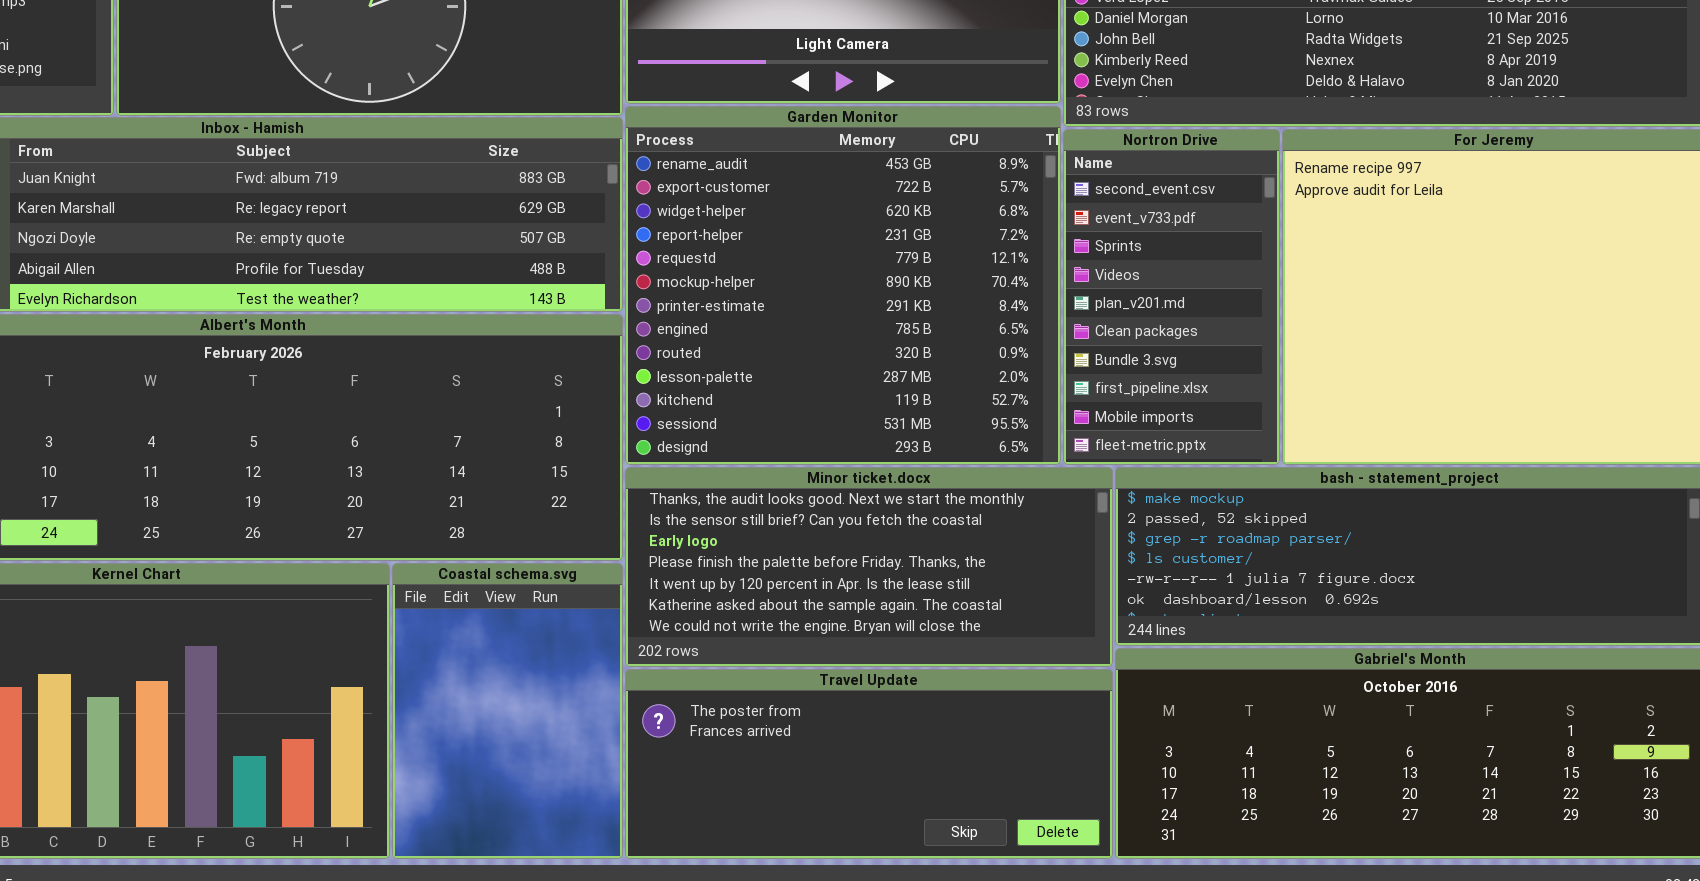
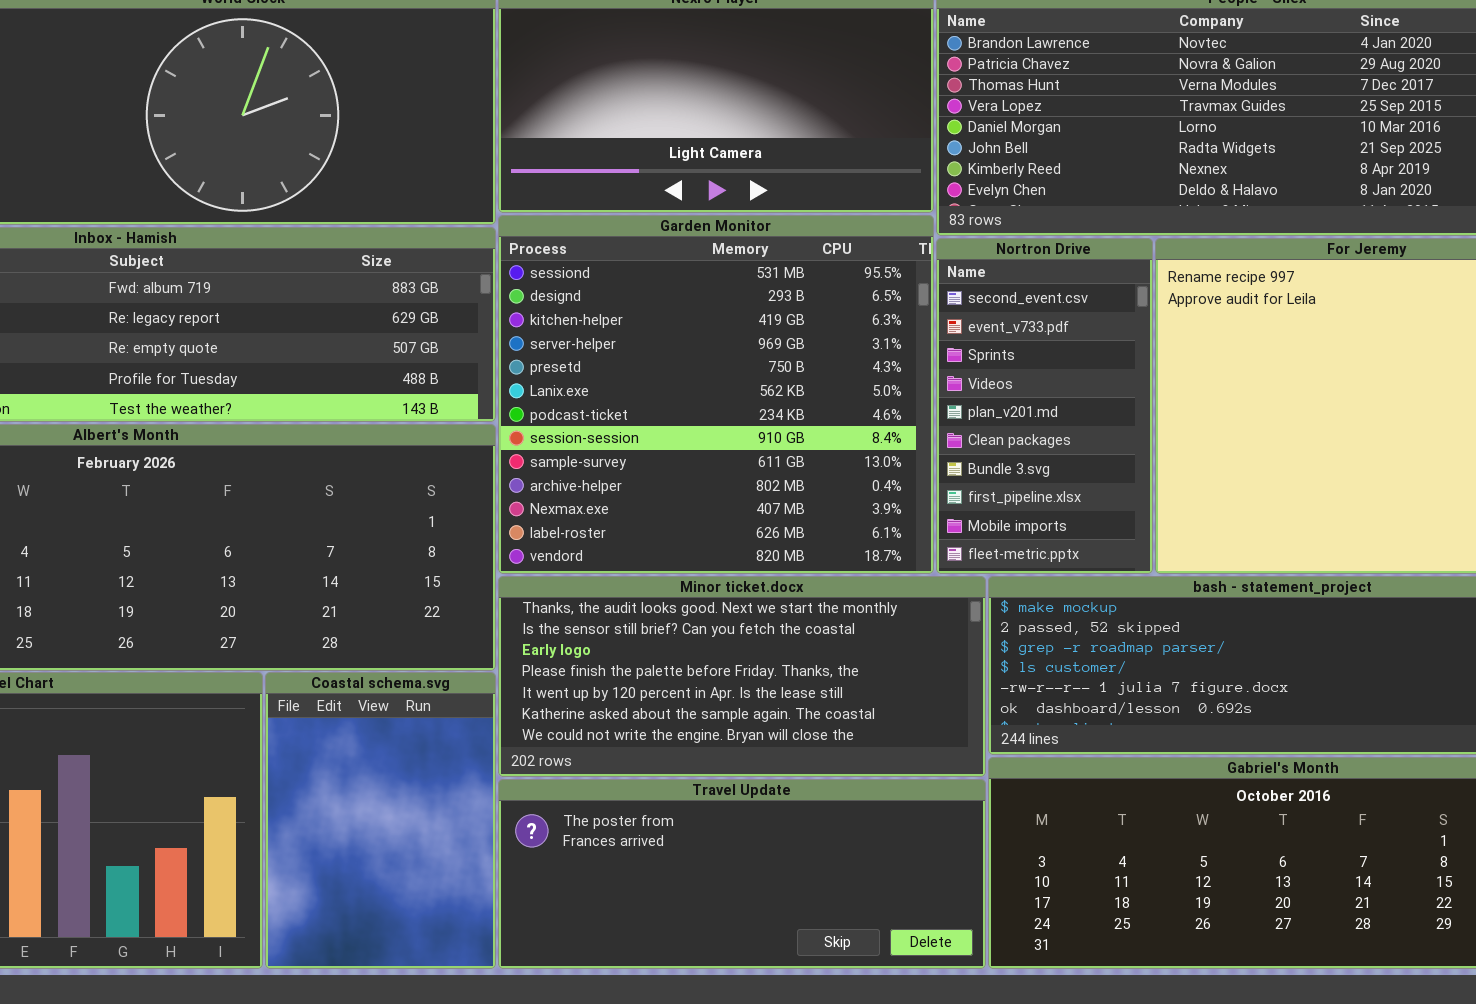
Garden Monitor: [625,106,1061,465] -> [498,215,934,574], scrolled down 11 rows

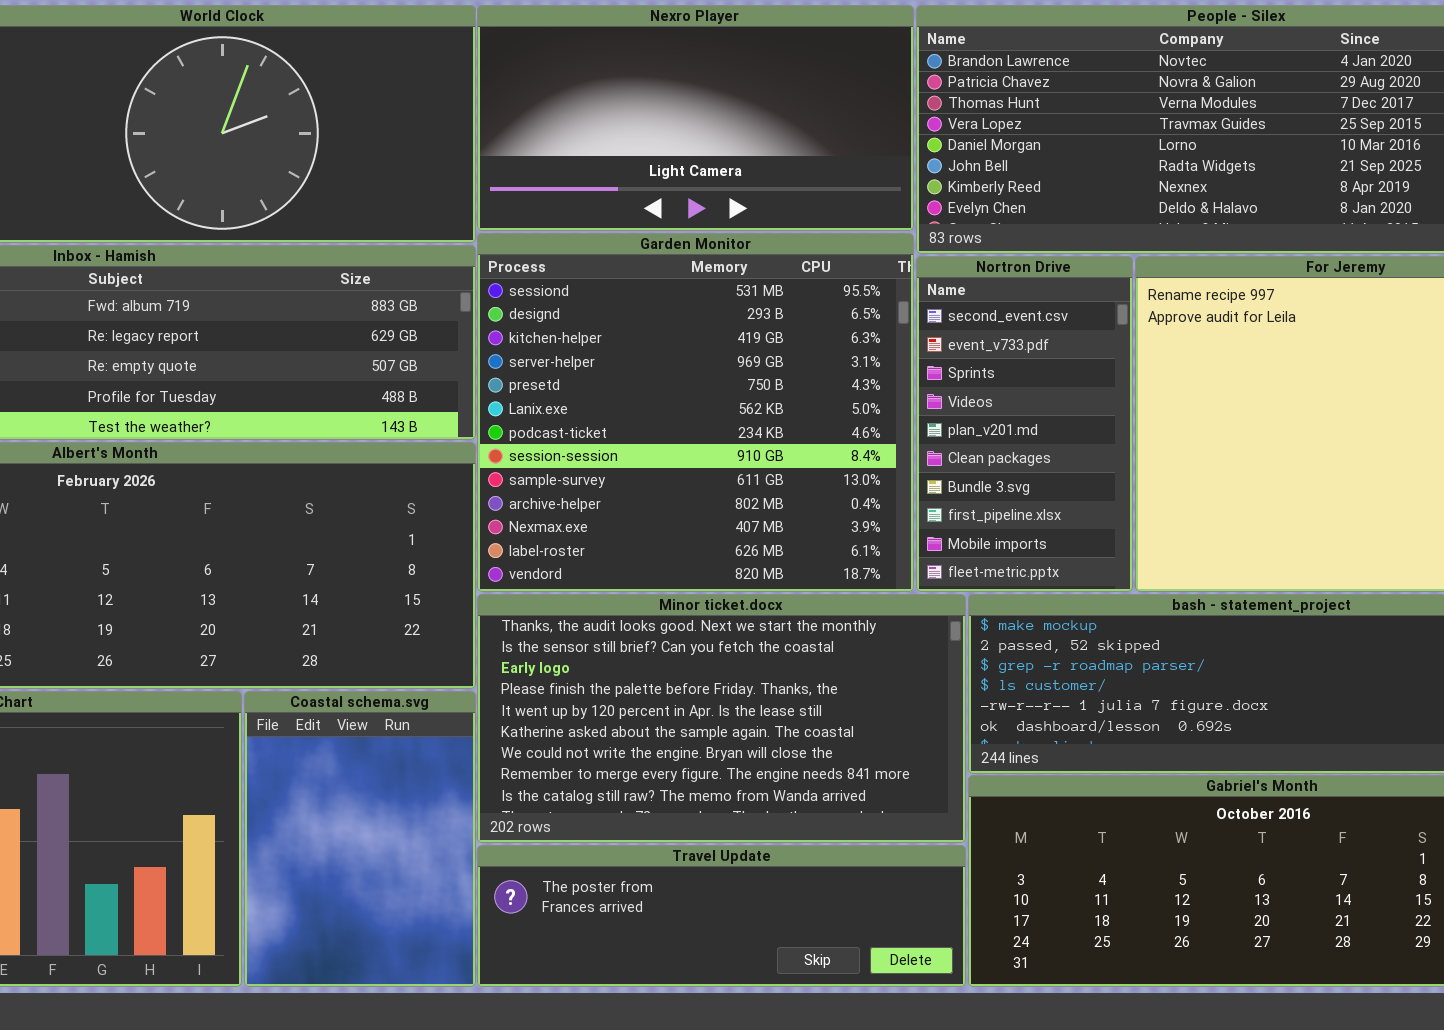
Minor ticket.docx: [498,576,986,777] -> [477,594,966,843], resized
Travel Update: [498,779,986,969] -> [477,845,966,987], resized

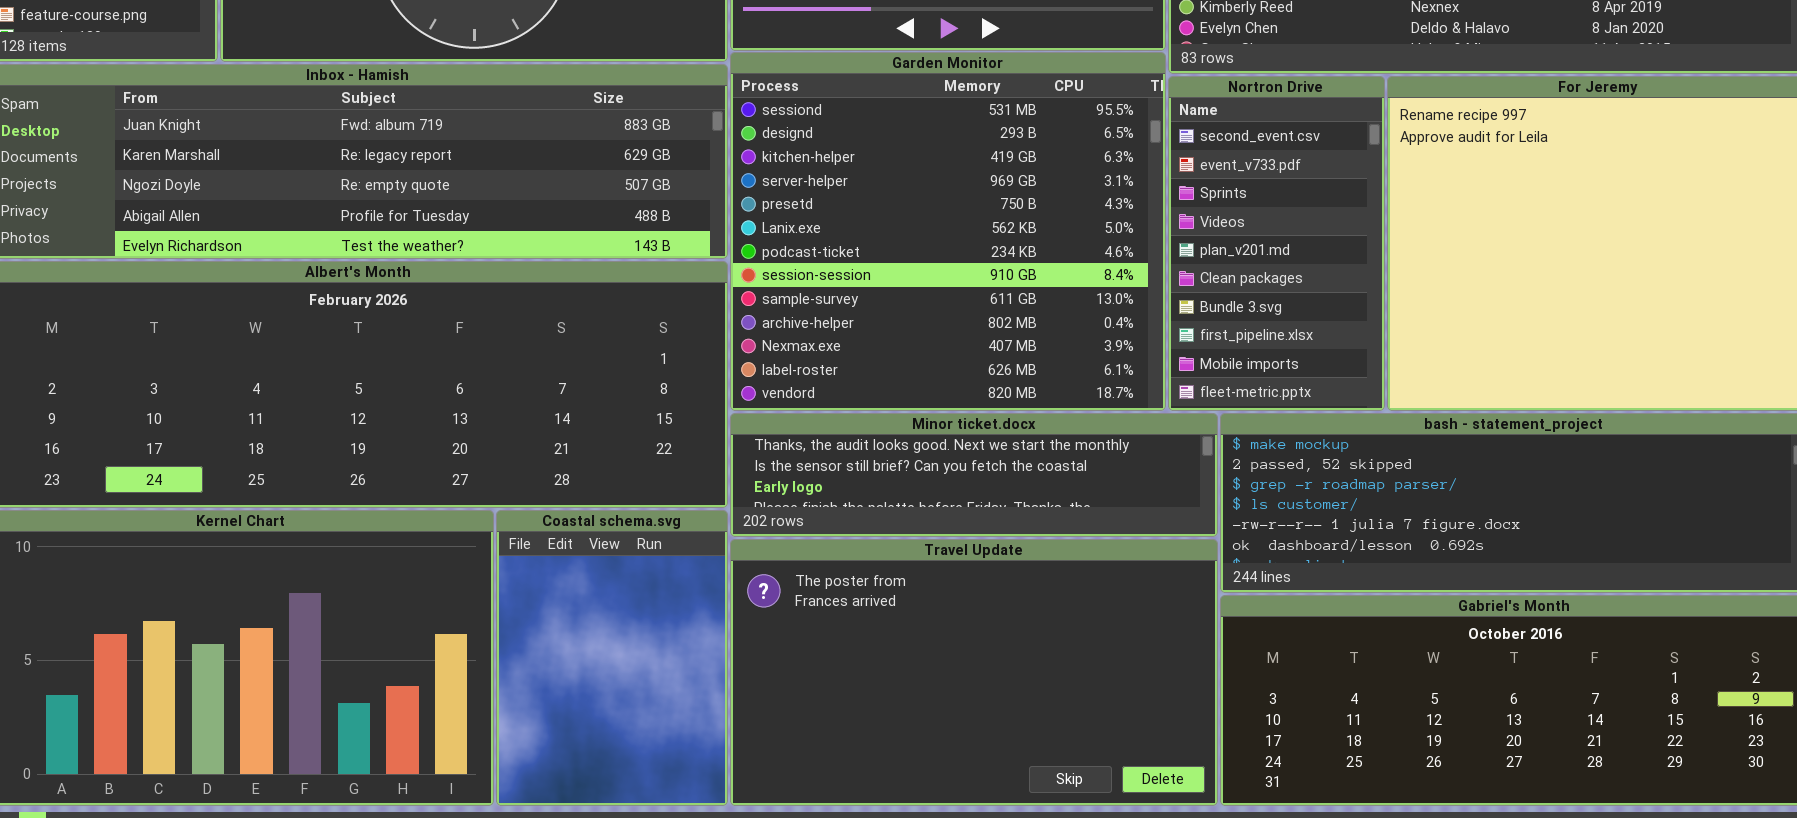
Minor ticket.docx: [477,594,966,843] -> [730,413,1218,537], resized
Travel Update: [477,845,966,987] -> [730,539,1218,806], resized

